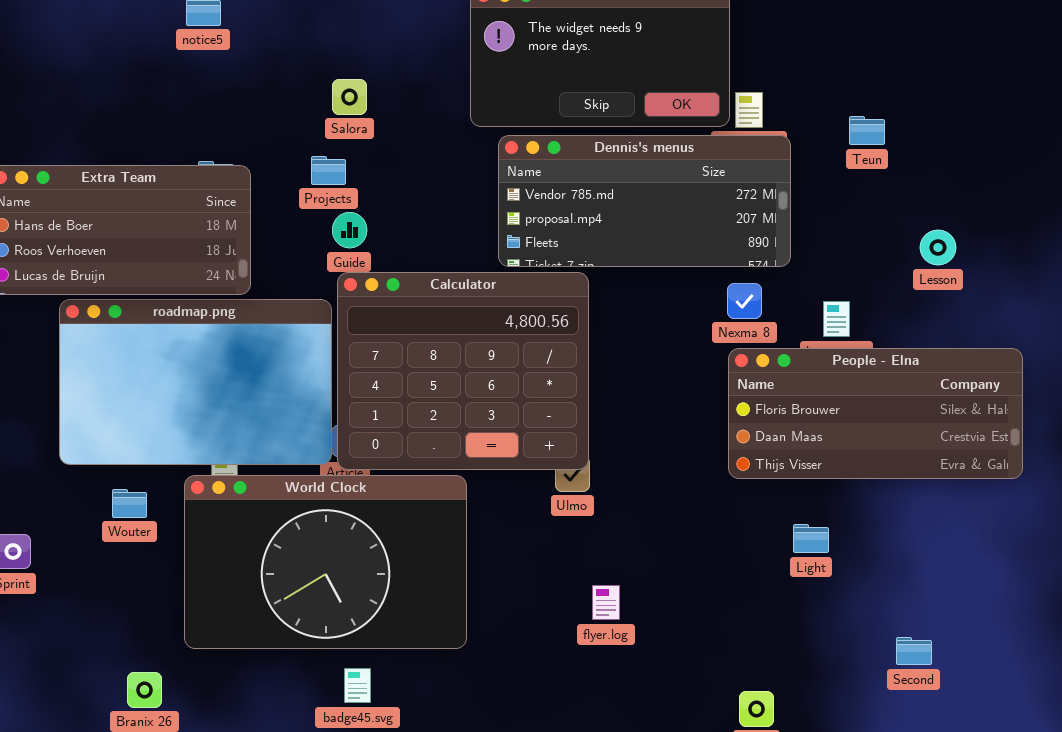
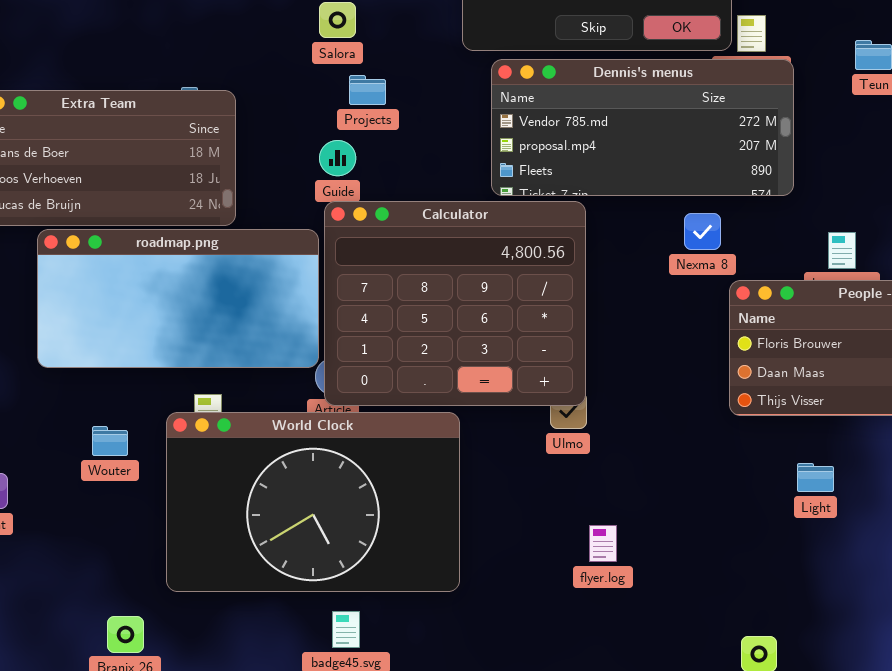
Projects: [311,156,346,185] -> [349,75,386,105], moved
Nexma 8: [727,283,762,319] -> [684,213,721,250], moved
roadmap.png: [59,299,332,465] -> [37,229,319,368], resized

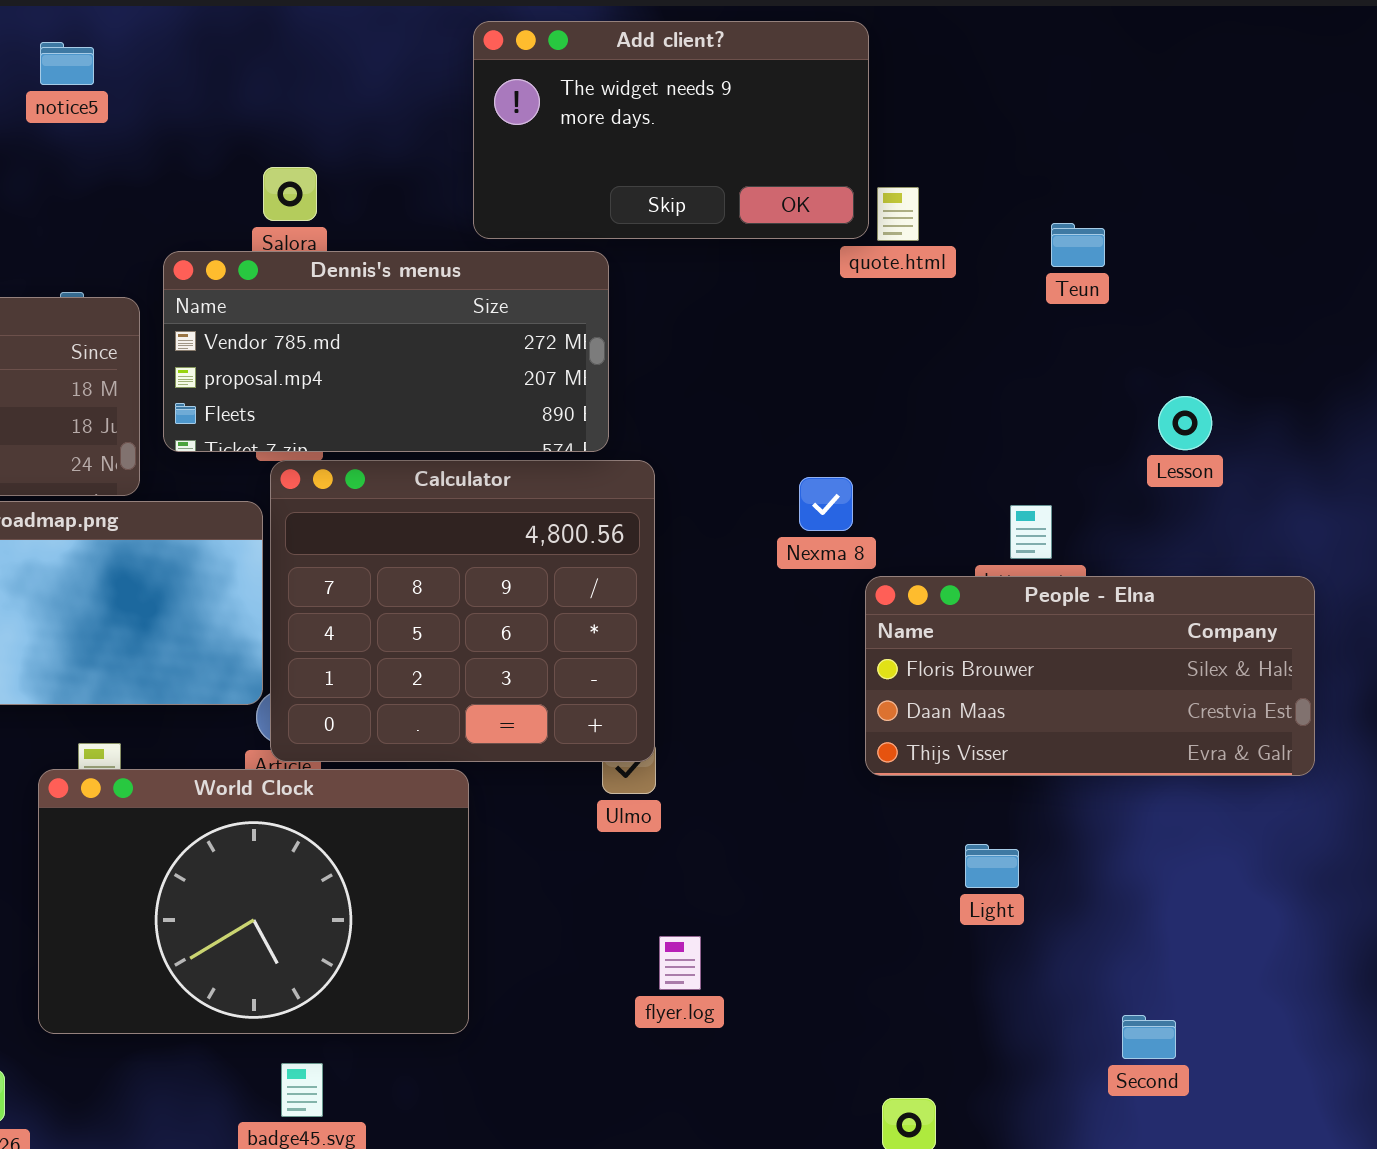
Dennis's menus: [491,59,794,196] -> [163,251,609,452], moved

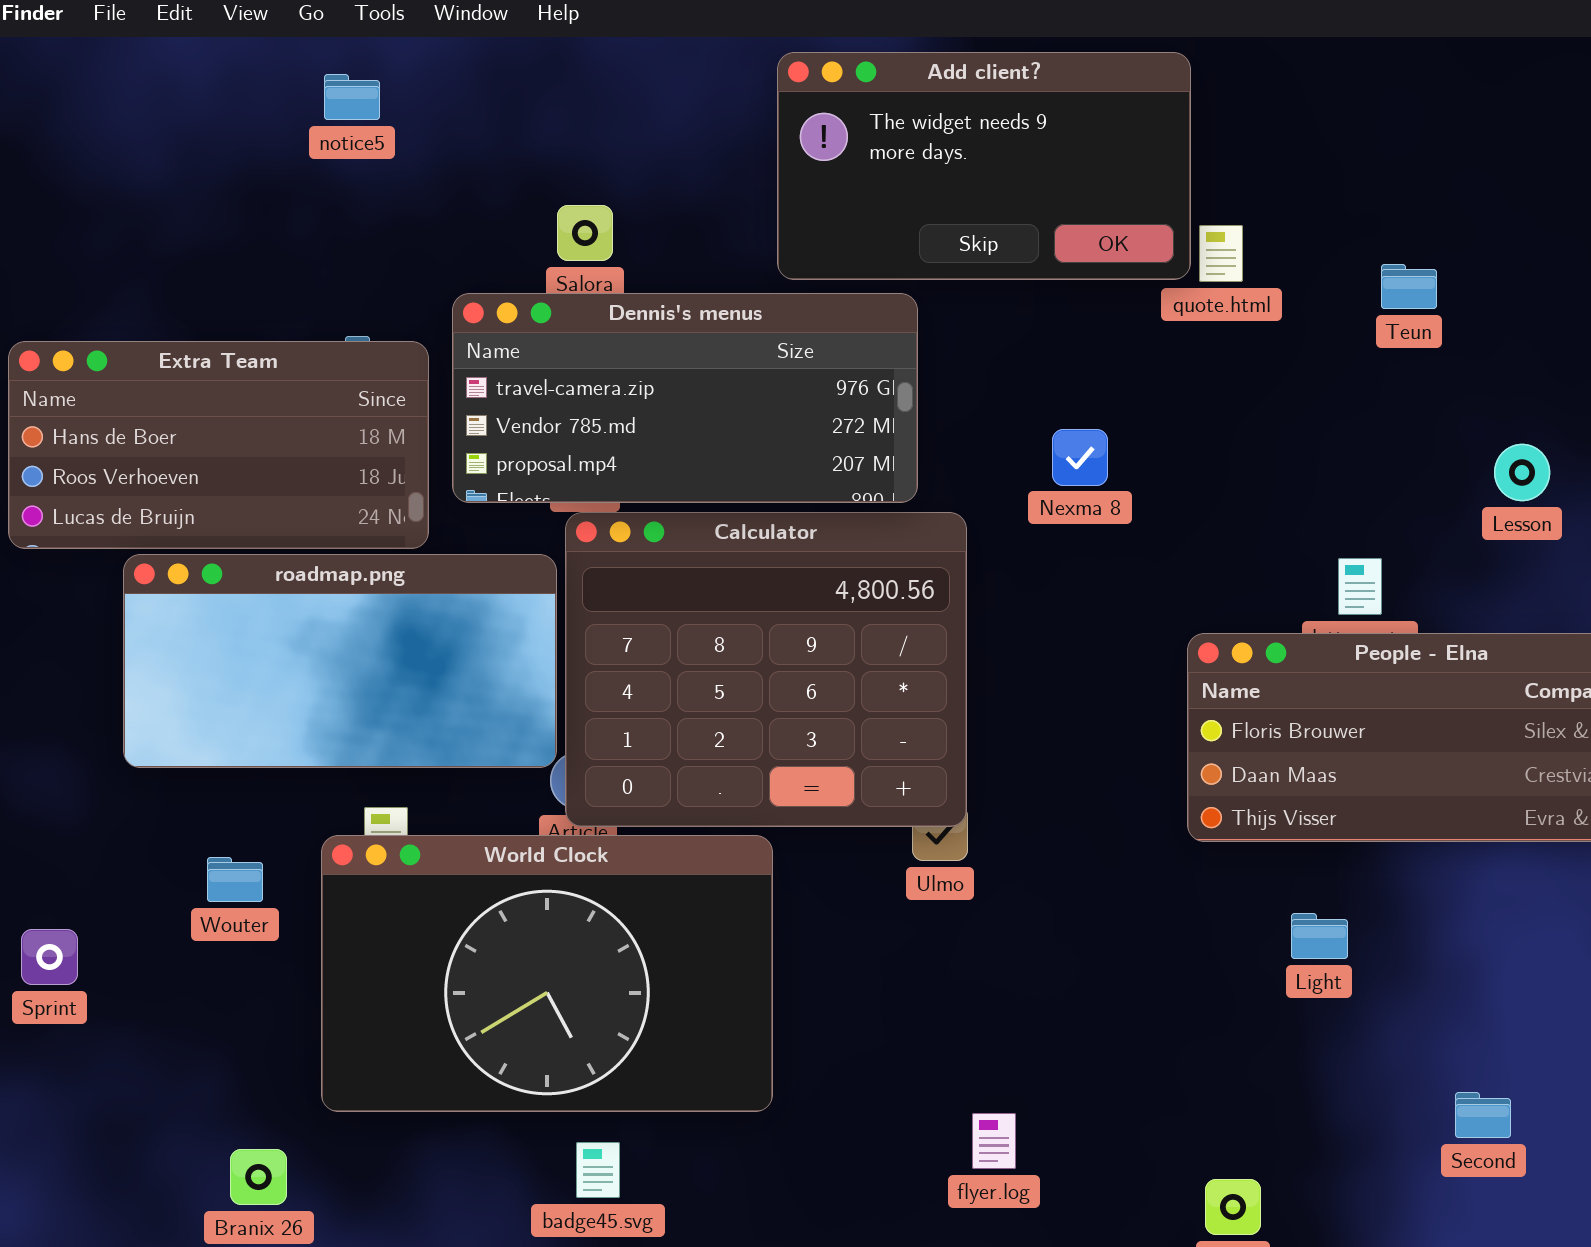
Dennis's menus: [163,251,609,452] -> [452,293,918,503], scrolled up 1 row
Nexma 8: [799,477,853,531] -> [1052,429,1108,486], moved
flyer.log: [659,936,701,990] -> [972,1113,1016,1169], moved

